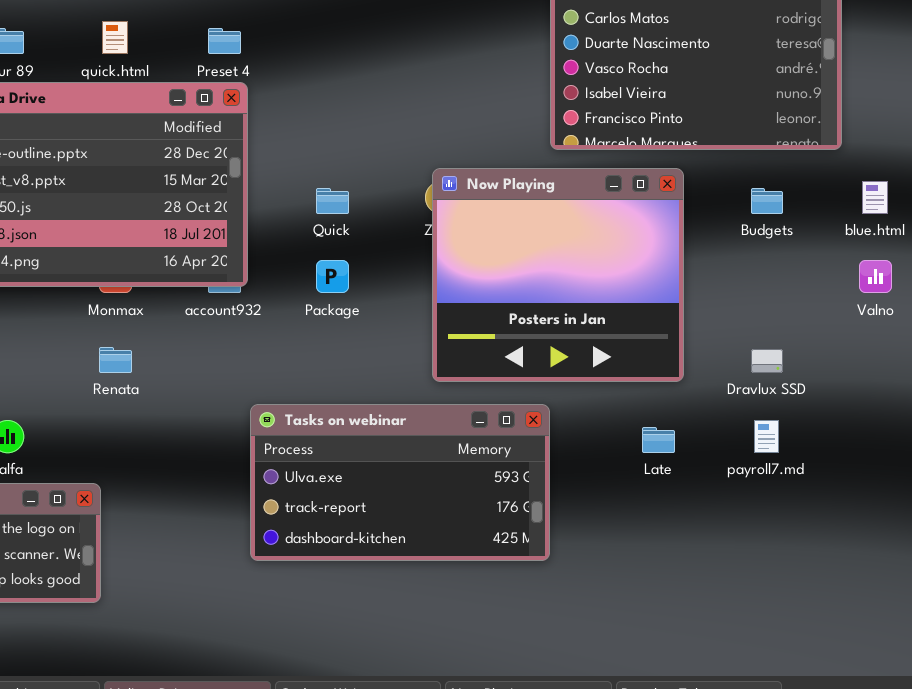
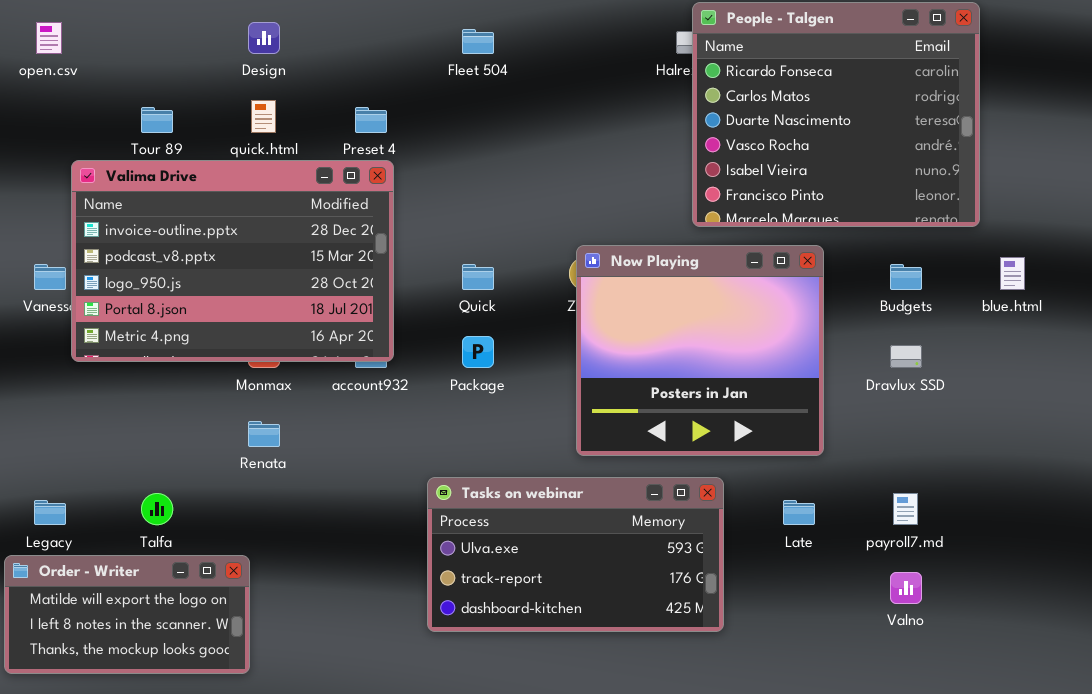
Valno: [859,260,892,293] -> [890,572,922,604], moved
Dravlux SSD: [751,349,783,373] -> [890,345,922,368], moved
Tasks on webinar: [250,404,550,561] -> [427,477,724,632], moved

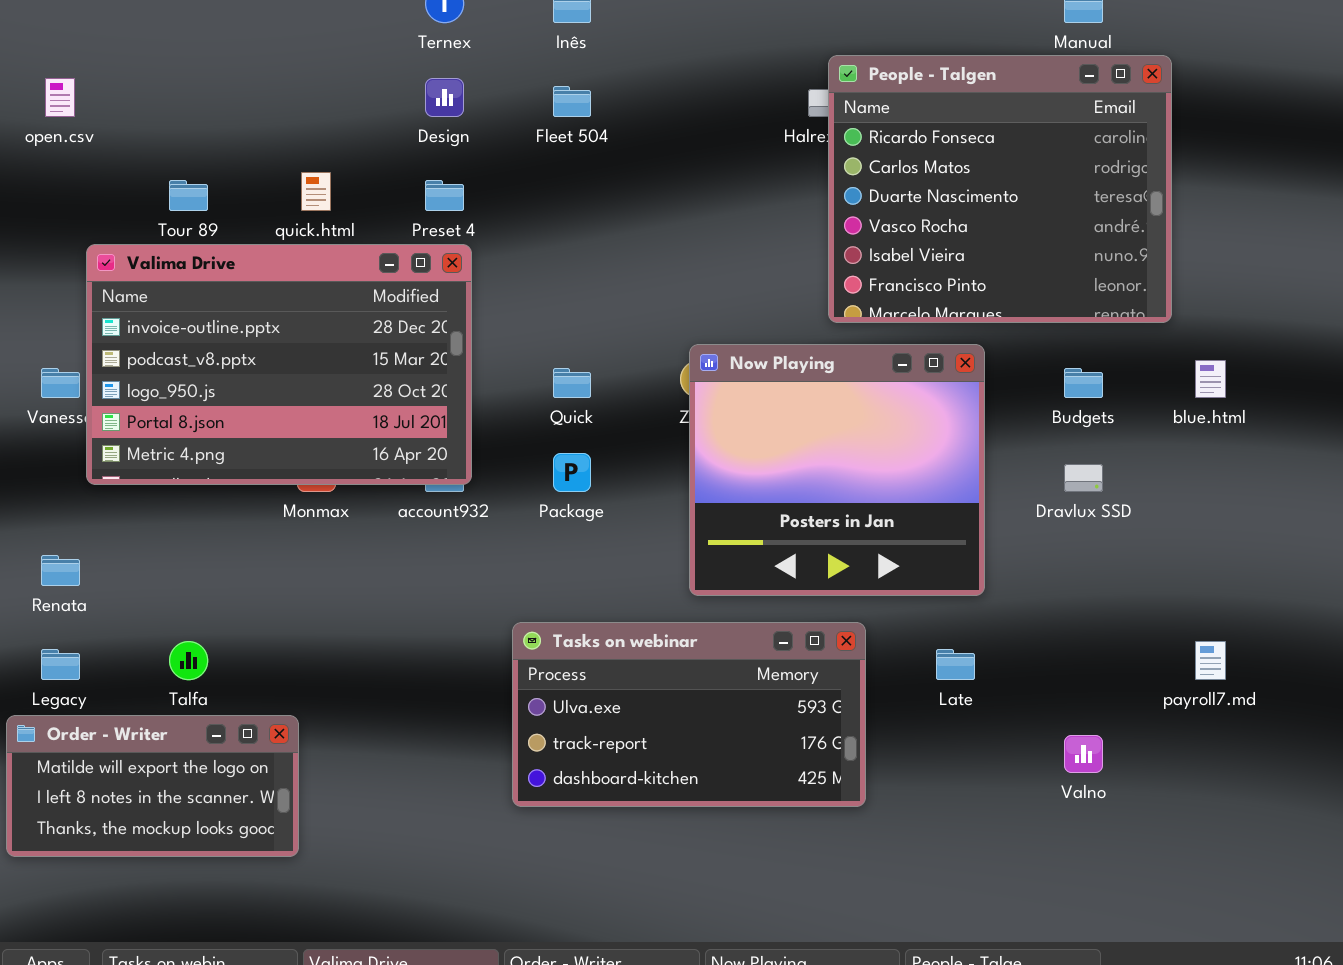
Design: [248,22,280,54] -> [425,78,464,117], moved
Renata: [248,421,280,447] -> [41,555,80,586], moved
payroll7.md: [893,493,918,525] -> [1195,641,1226,680], moved

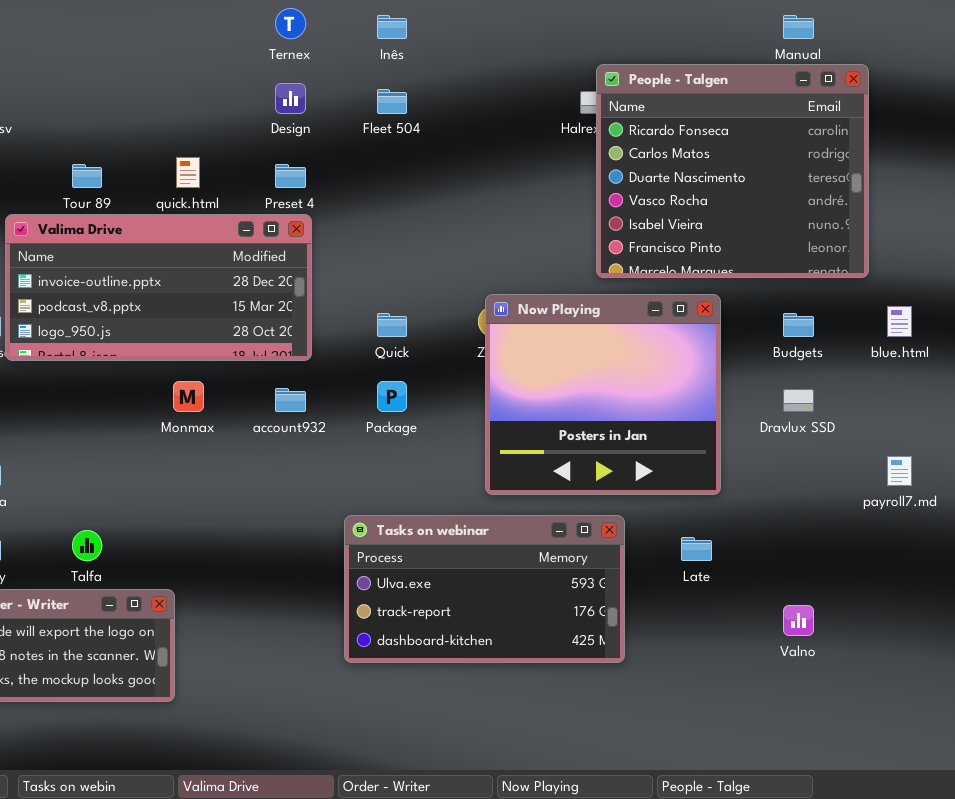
Valima Drive: [86,244,472,485] -> [5,214,312,361], resized
payroll7.md: [1195,641,1226,680] -> [887,456,912,486], moved

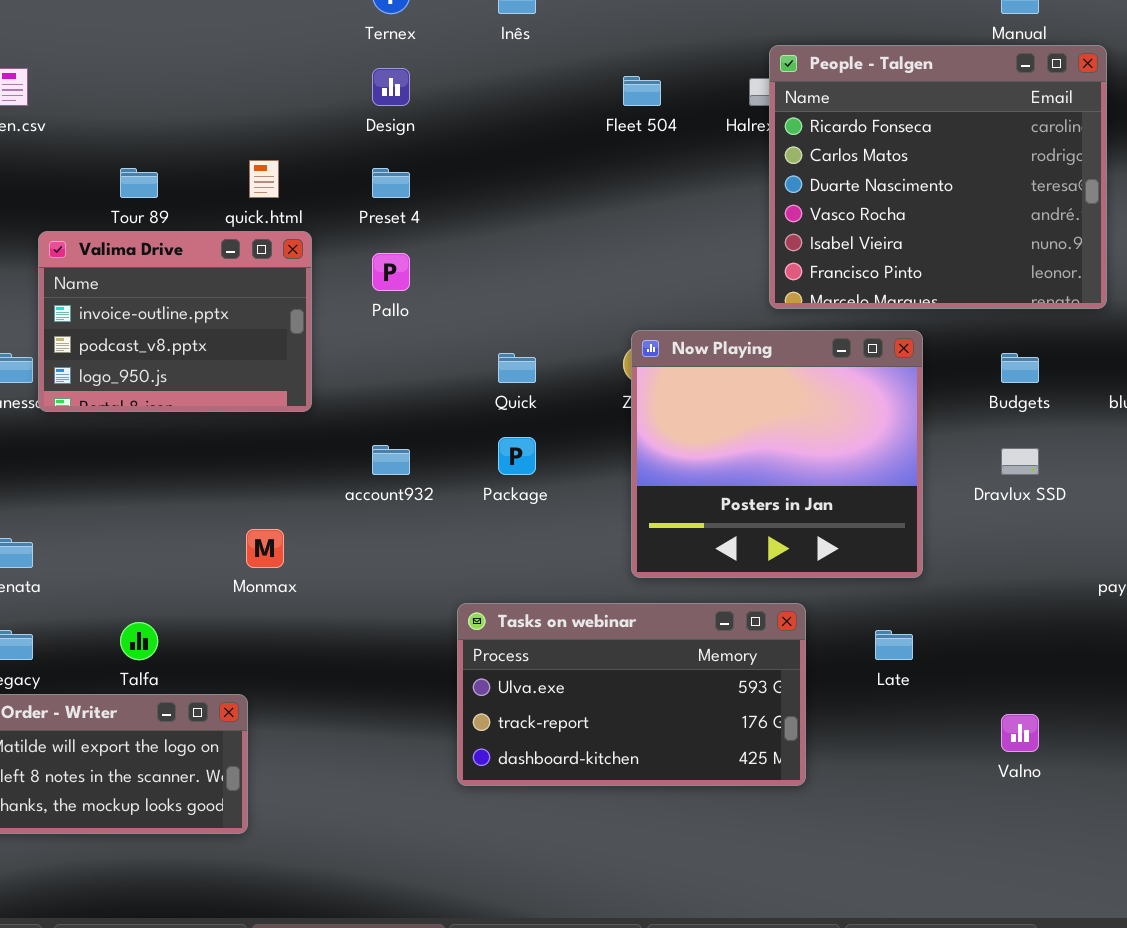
Fleet 504: [377,89,407,114] -> [623,76,661,106], moved
Valima Drive: [5,214,312,361] -> [38,231,312,412], resized
Monmax: [173,381,204,412] -> [246,529,284,568], moved

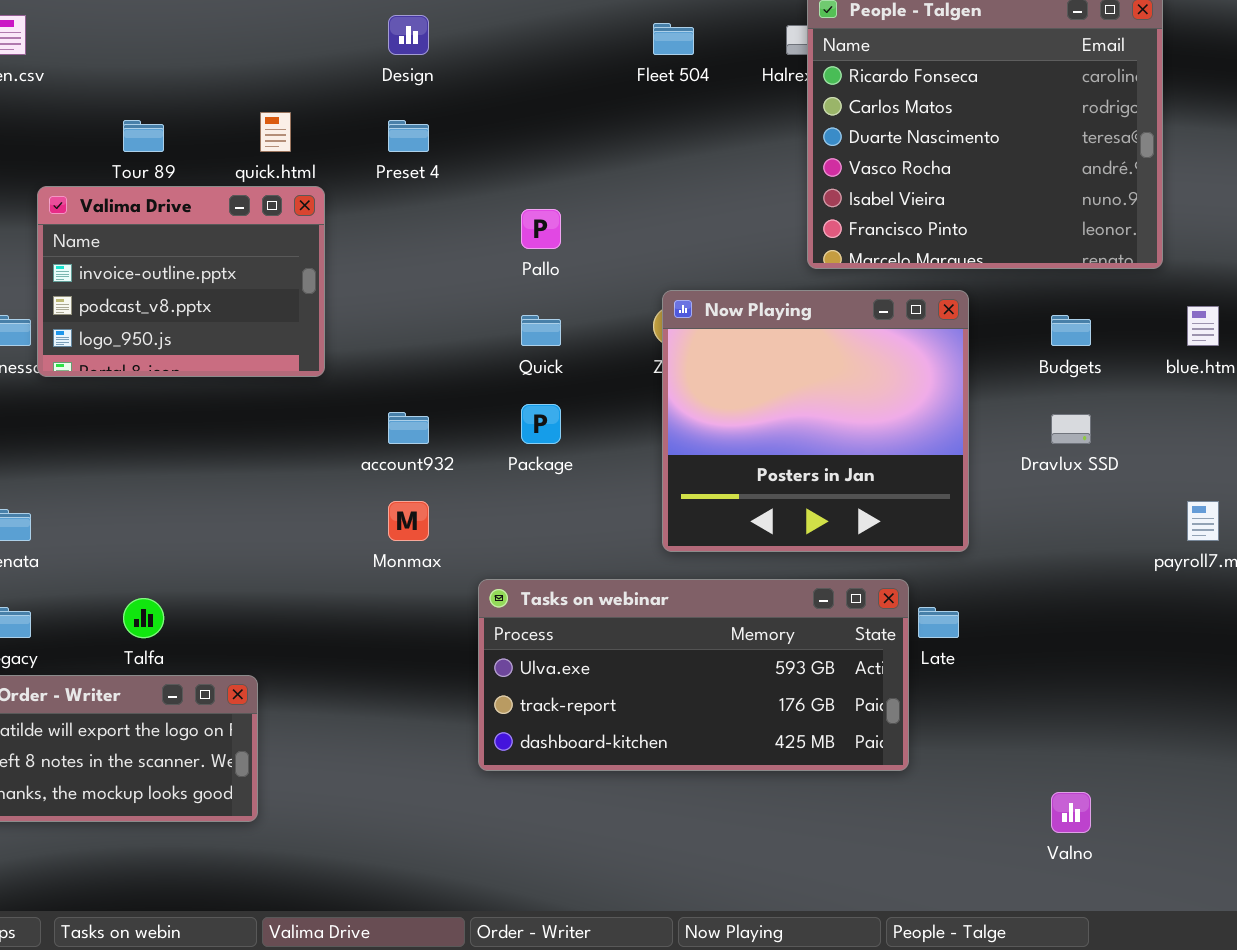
Pallo: [372,253,410,291] -> [521,209,561,249], moved
Monmax: [246,529,284,568] -> [388,501,429,541], moved
Tasks on webinar: [457,603,806,786] -> [478,579,909,771], resized
Valno: [1001,714,1039,752] -> [1051,792,1091,833], moved

